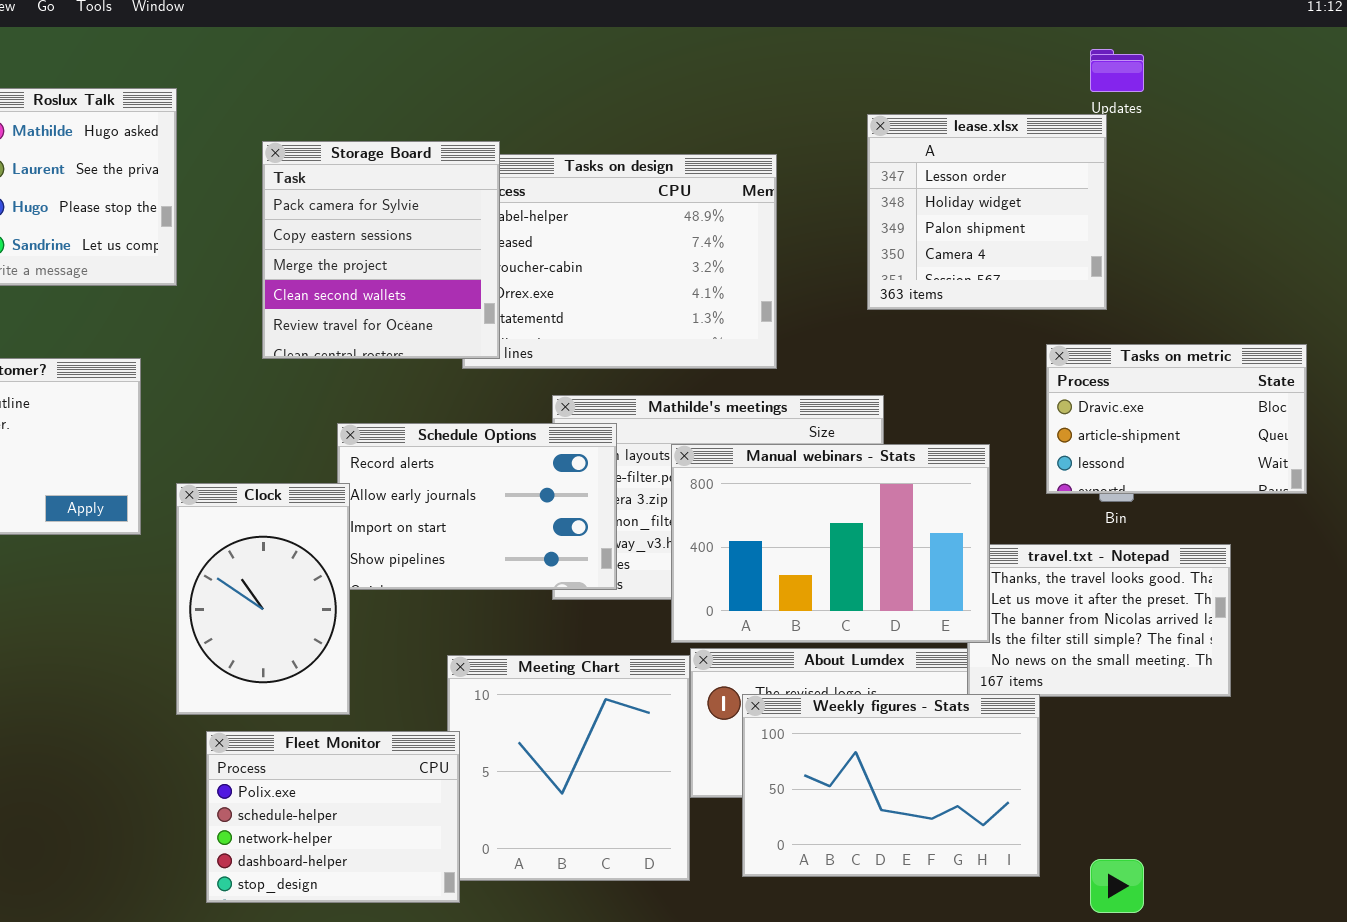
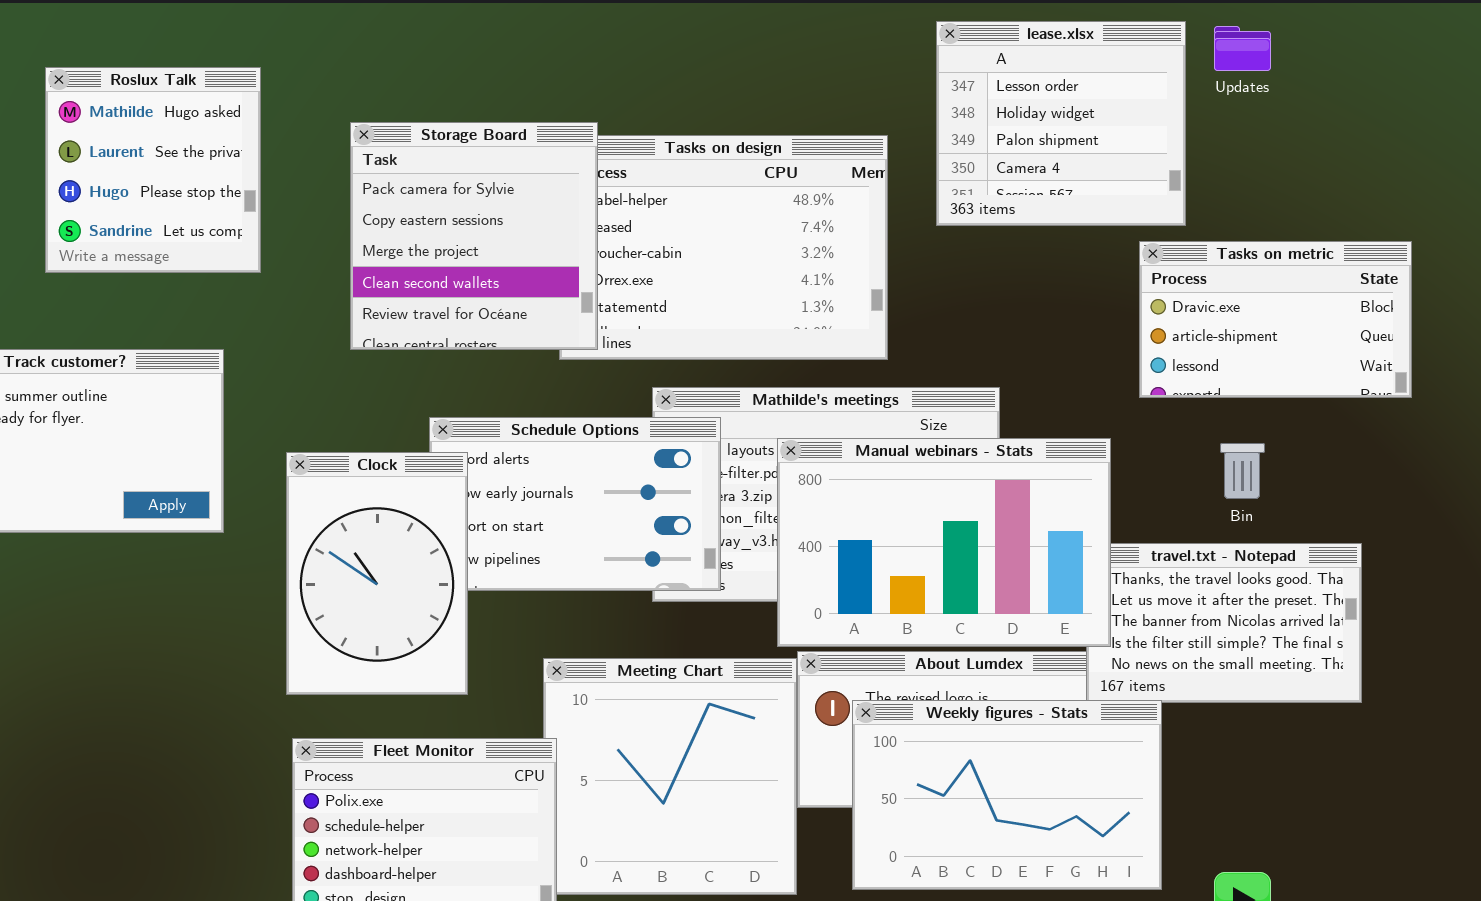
lease.xlsx: [867,114,1107,310] -> [936,21,1186,226], moved
Tasks on metric: [1046,344,1307,494] -> [1139,241,1412,398], moved
Clock: [176,483,350,715] -> [286,452,468,695], moved

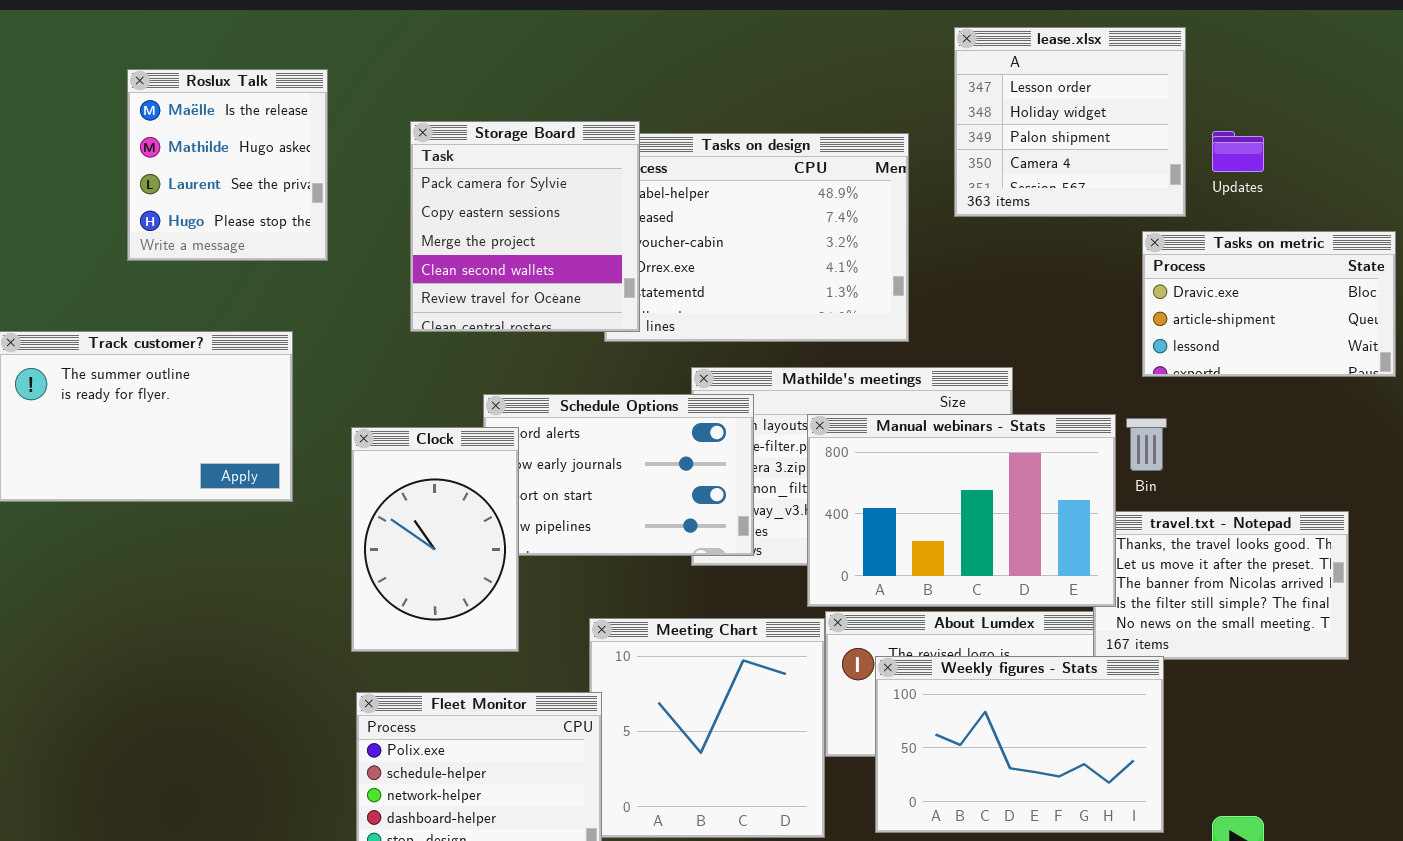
Updates: [1214,26,1271,71] -> [1212,131,1264,172], moved
Roslux Talk: [45,67,261,273] -> [127,69,328,261], scrolled up 1 row
Bin: [1220,443,1265,499] -> [1126,418,1167,471], moved

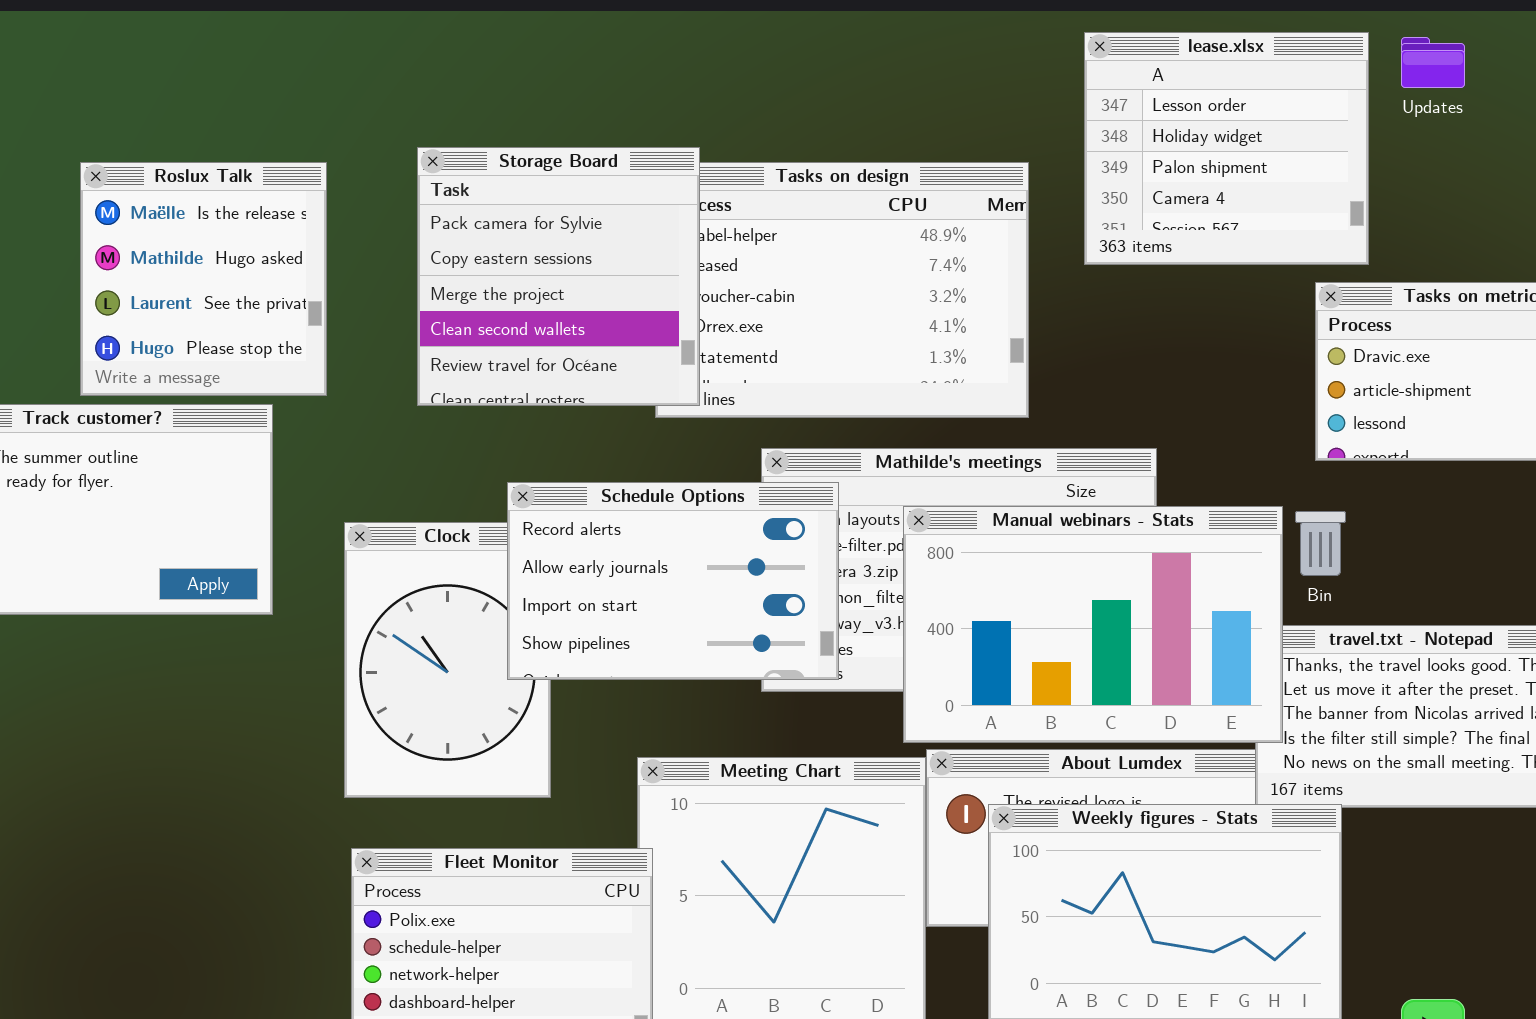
Roslux Talk: [127,69,328,261] -> [80,162,327,396], moved
Updates: [1212,131,1264,172] -> [1401,37,1465,88], moved
Schedule Options: [483,394,754,556] -> [507,482,839,680], raised

